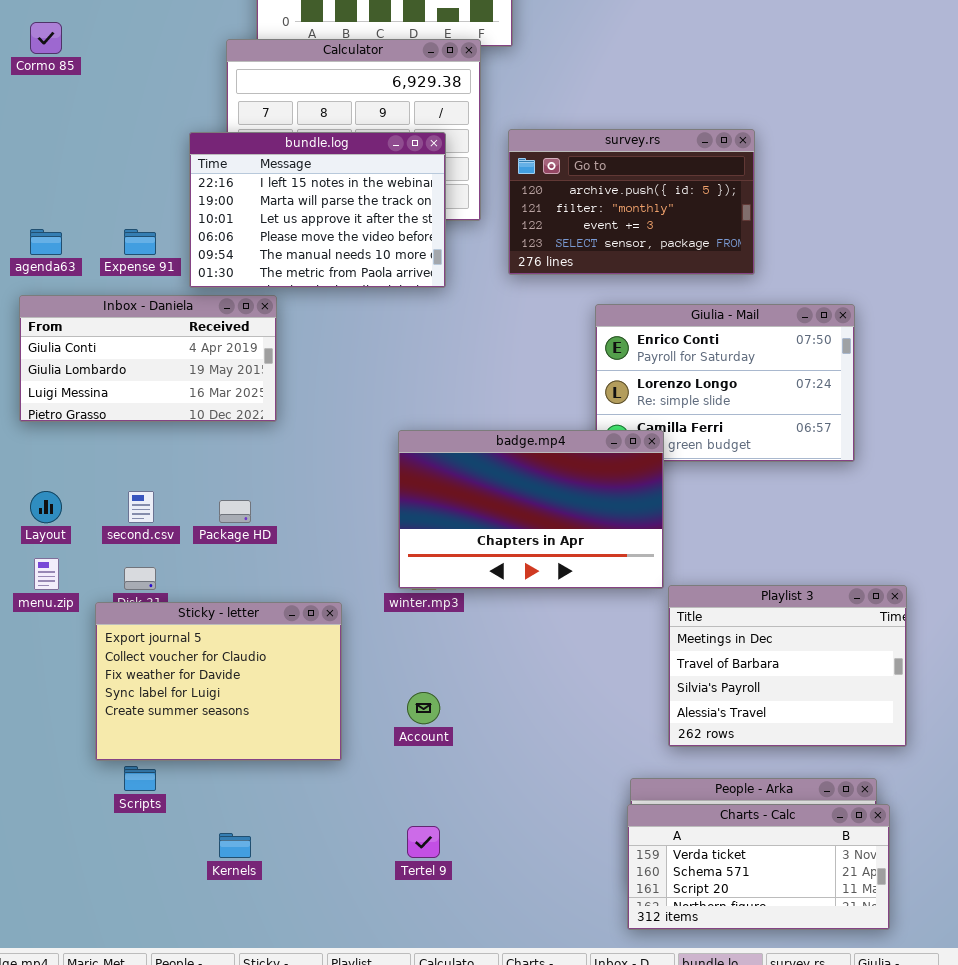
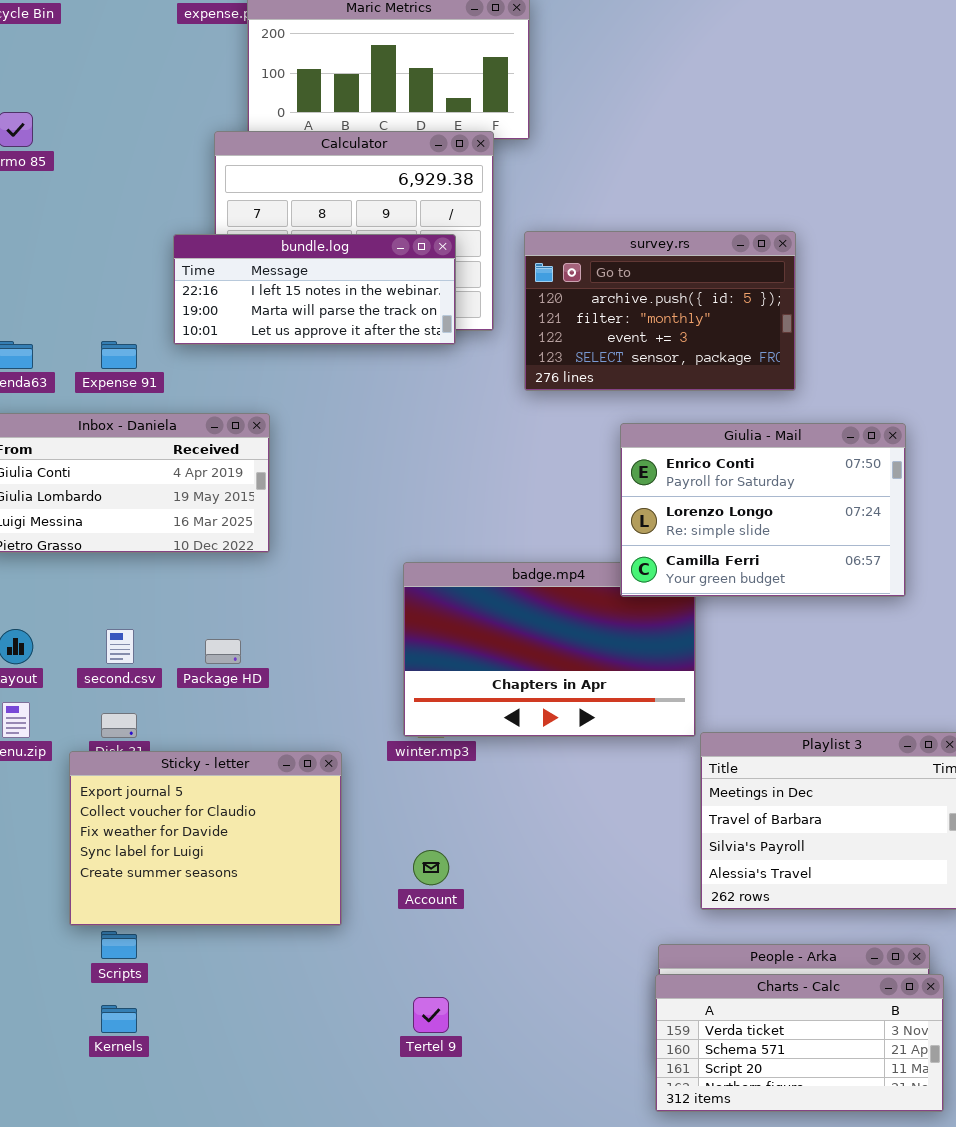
bundle.log: [189,132,446,288] -> [173,234,456,345], resized
Giulia - Mail: [595,304,855,462] -> [620,423,906,597], raised
Kernels: [219,833,251,858] -> [101,1005,137,1033], moved

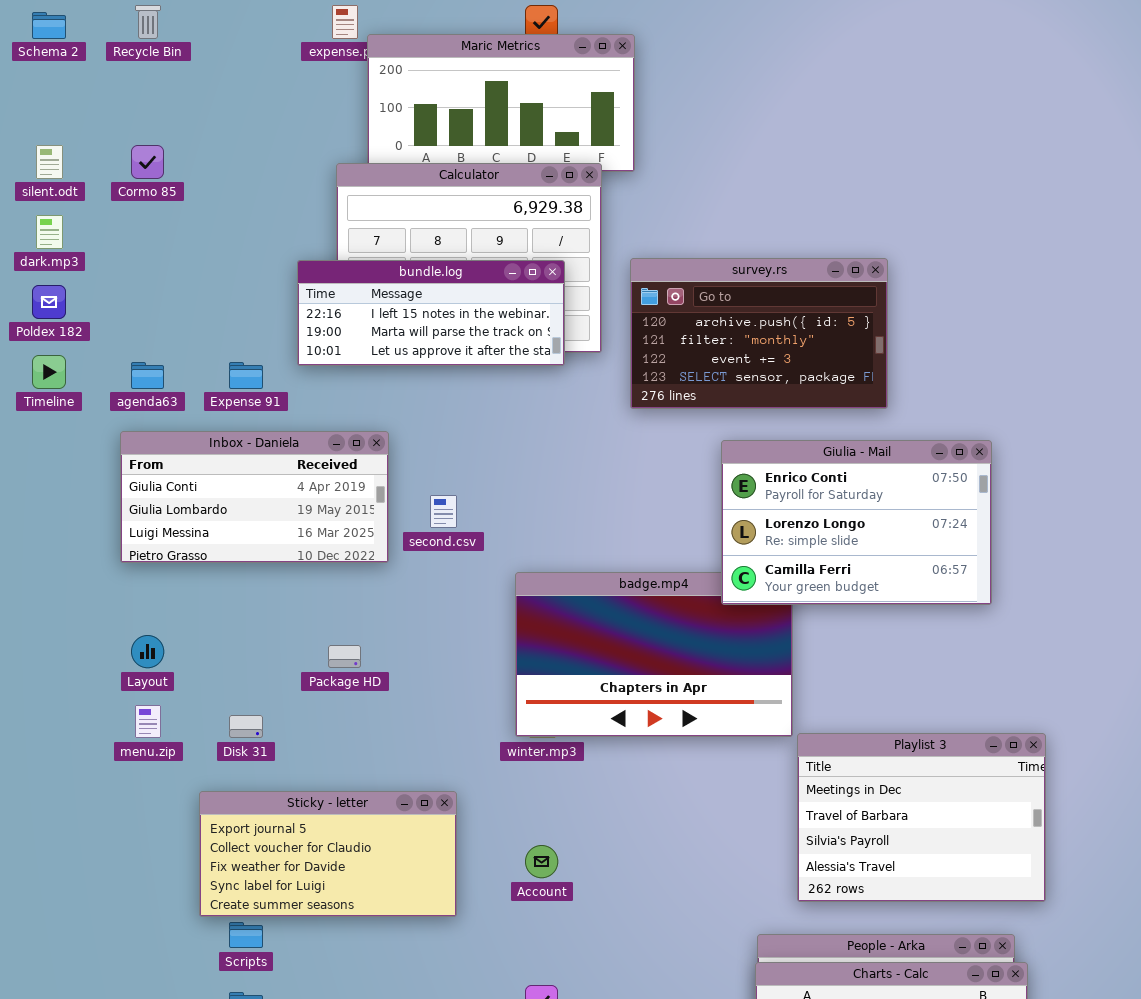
second.csv: [106,629,134,664] -> [430,495,457,528], moved
Sticky - letter: [69,751,342,926] -> [199,791,457,917], resized

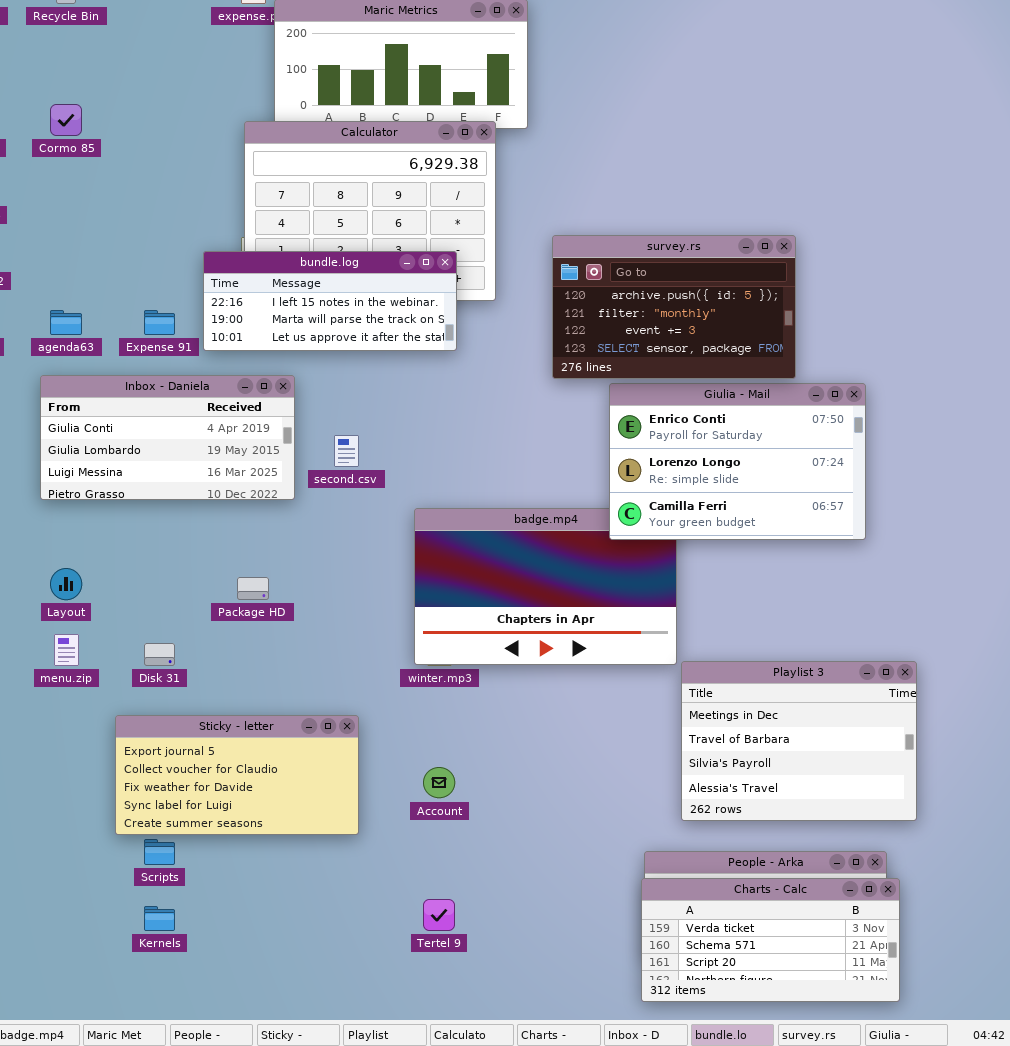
survey.rs: [630,258,888,409] -> [552,235,796,379], moved
bundle.log: [297,260,565,366] -> [203,251,457,351], moved

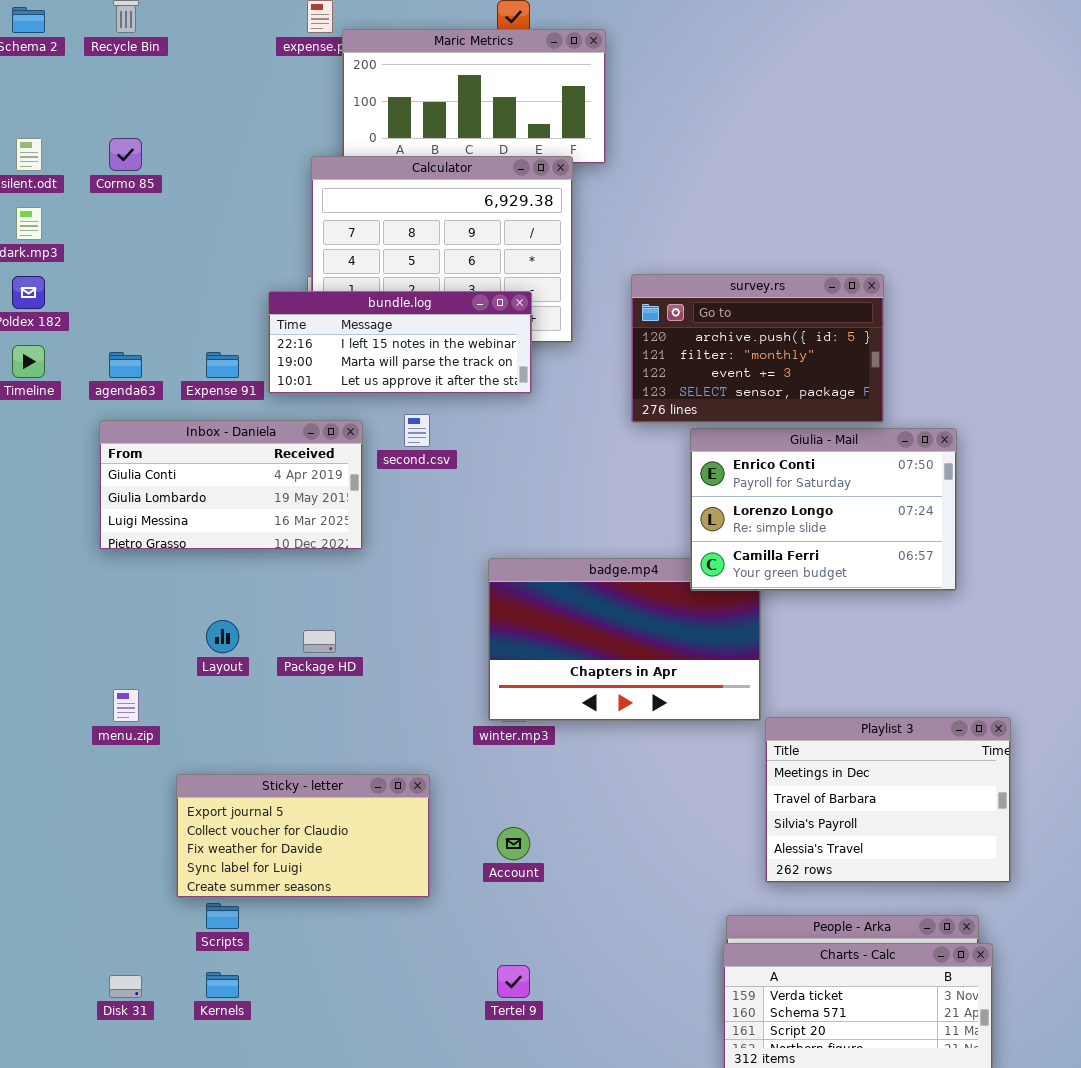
second.csv: [334,435,359,467] -> [404,414,430,447], moved
Layout: [50,568,82,600] -> [206,620,239,653], moved
Disk 31: [144,643,175,666] -> [109,975,142,998], moved

